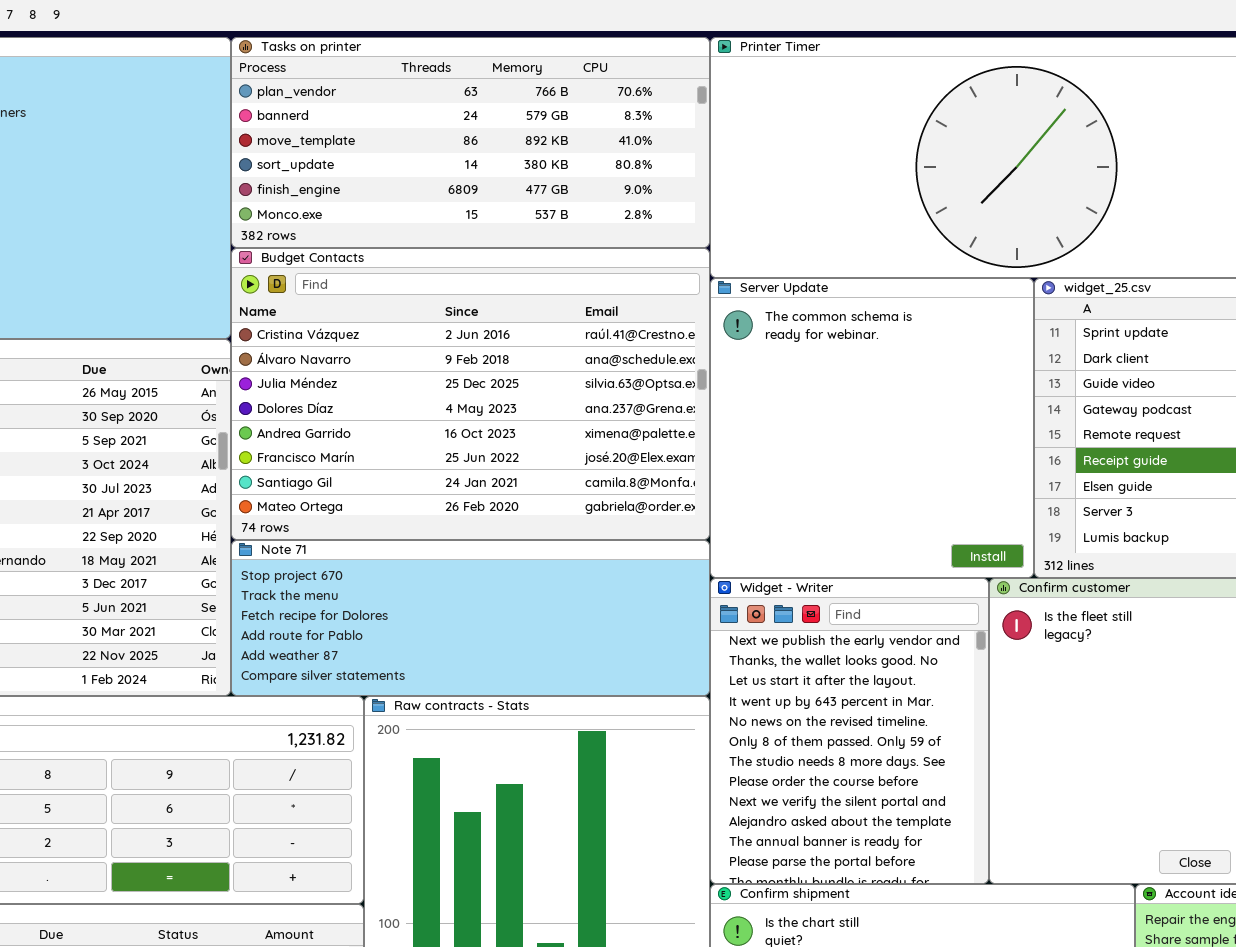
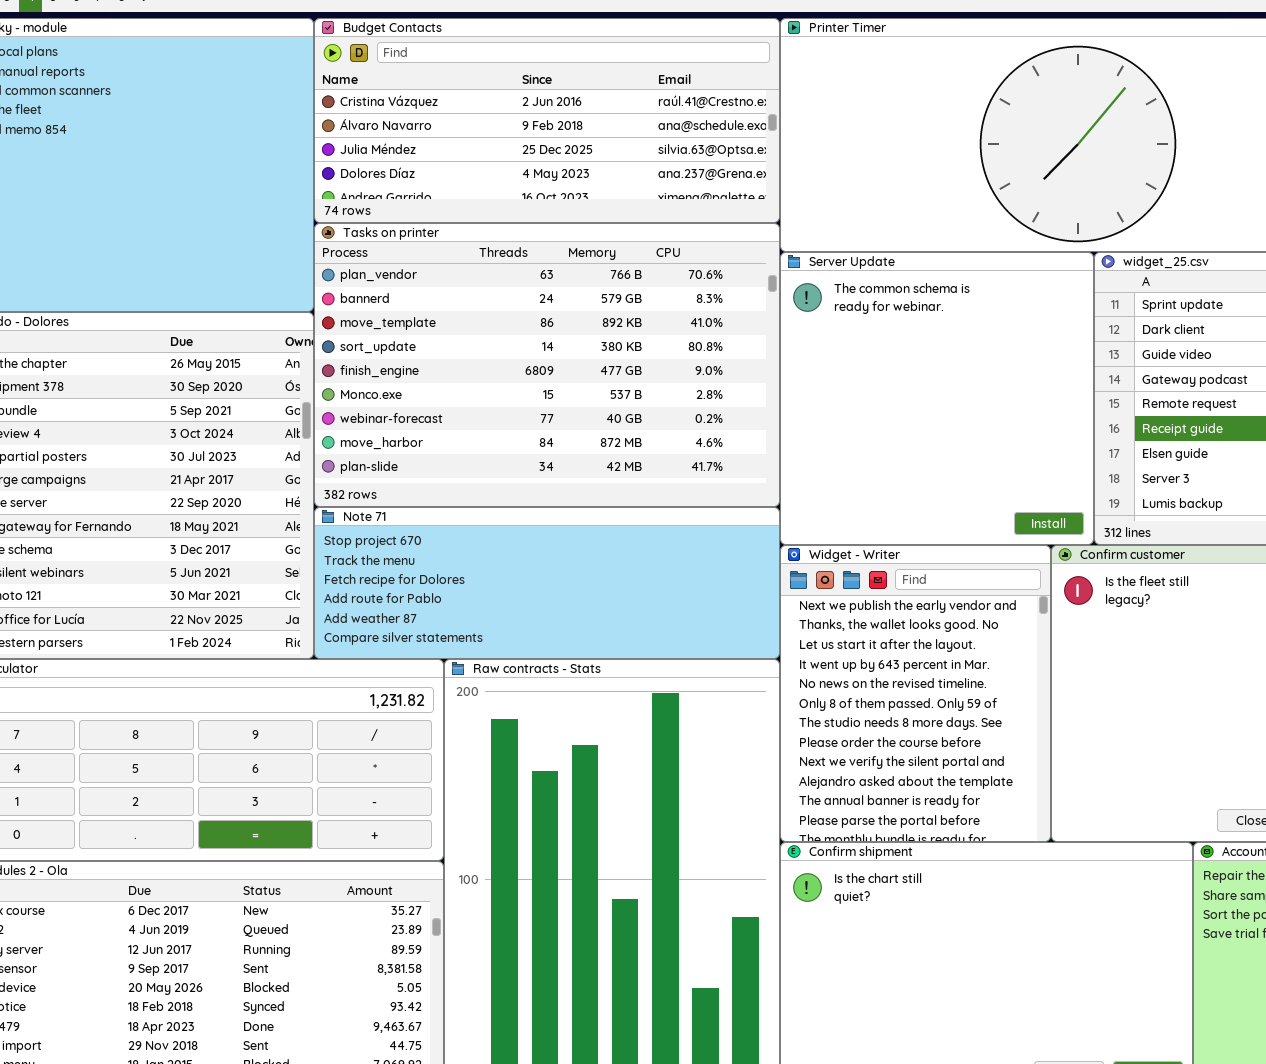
Tasks on printer: [231,37,710,248] -> [314,223,780,507], moved, resized
Budget Contacts: [231,248,710,540] -> [314,18,780,223], moved, resized

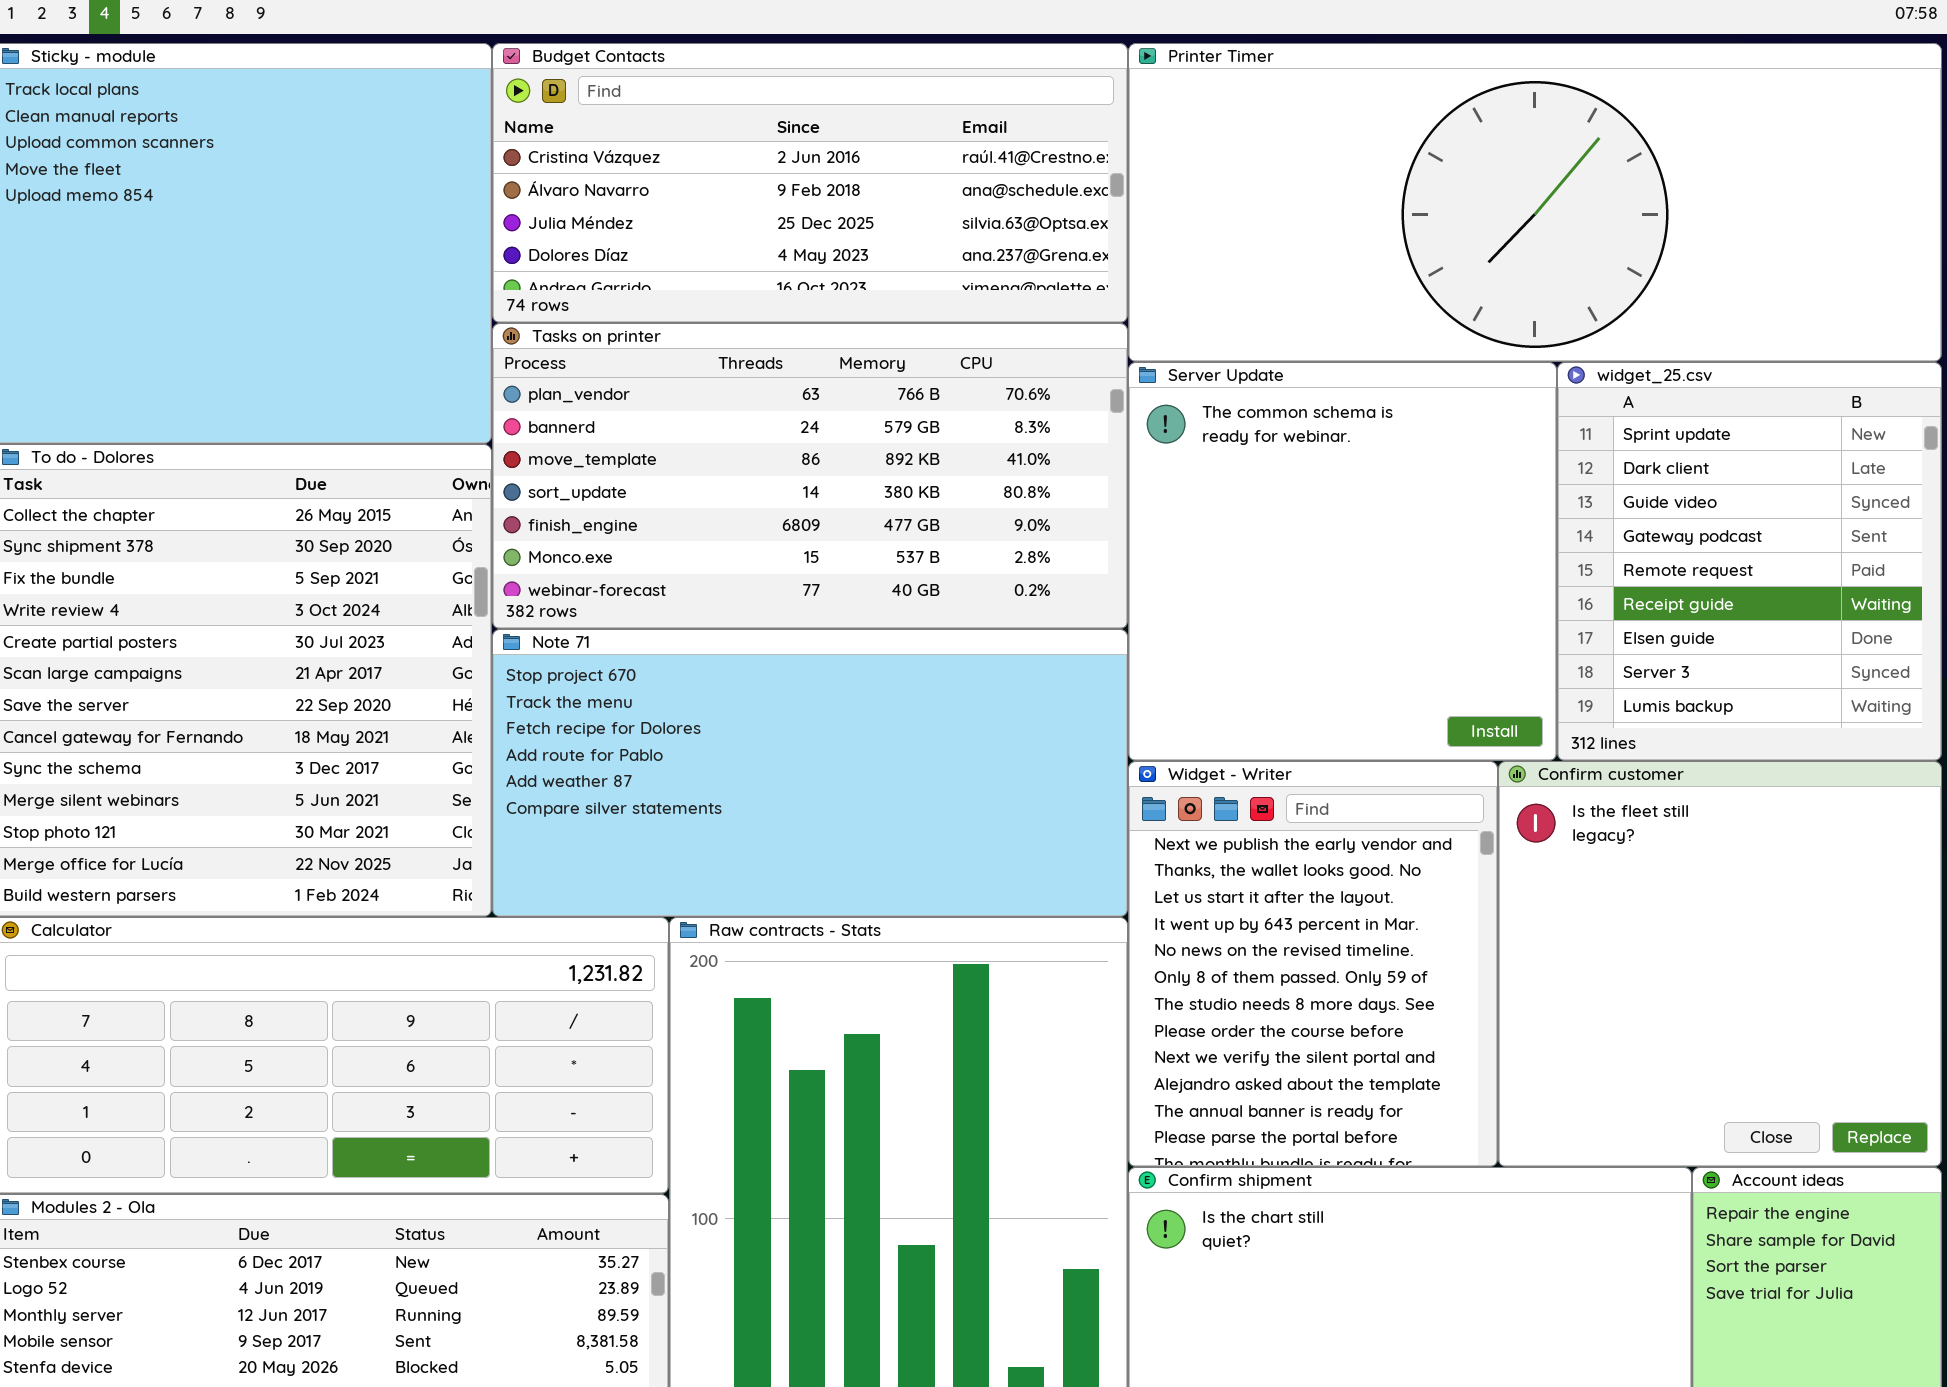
Tasks on printer: [314,223,780,507] -> [492,323,1128,629], resized
Note 71: [314,507,780,659] -> [492,629,1128,917], resized

